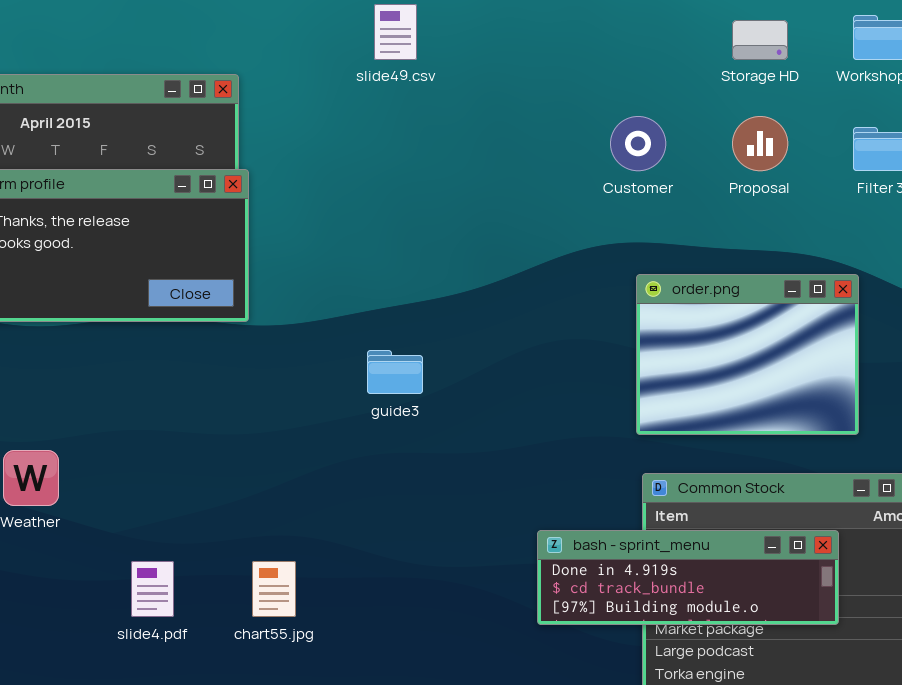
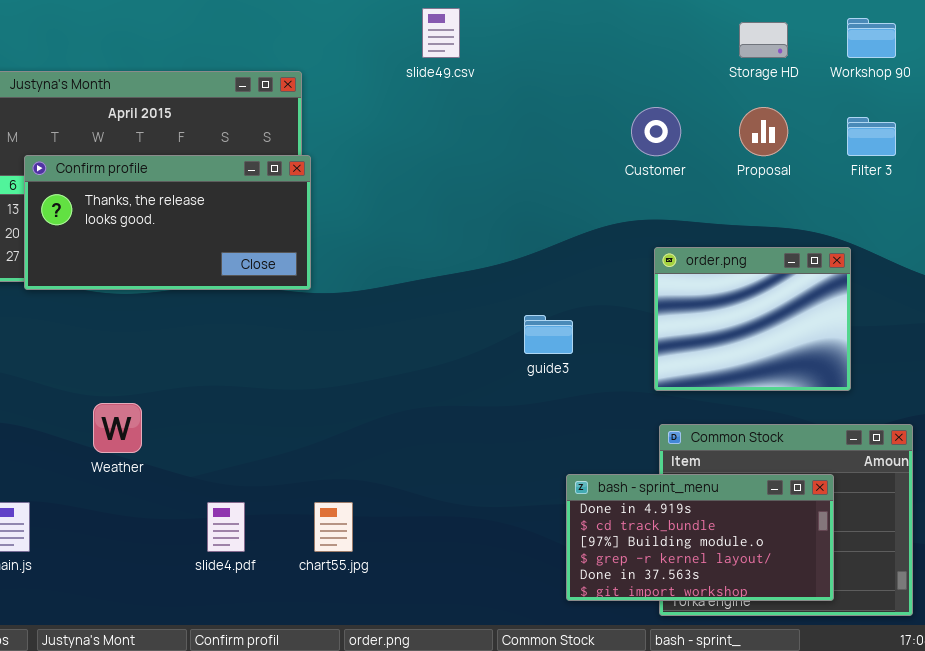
guide3: [367,350,423,394] -> [524,315,573,354], moved
bash - sprint_menu: [537,530,839,625] -> [566,474,834,601], resized

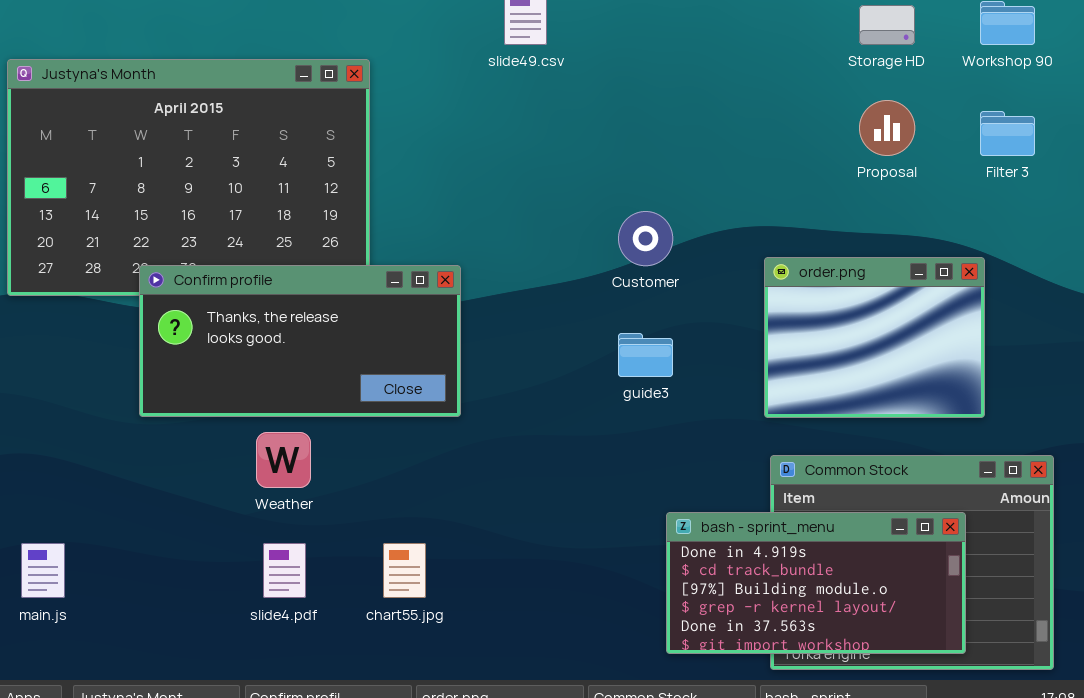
Customer: [631,107,681,156] -> [618,211,673,266], moved
Confirm profile: [24,155,311,290] -> [139,265,461,417], moved
Weather: [93,403,142,453] -> [256,432,311,488], moved

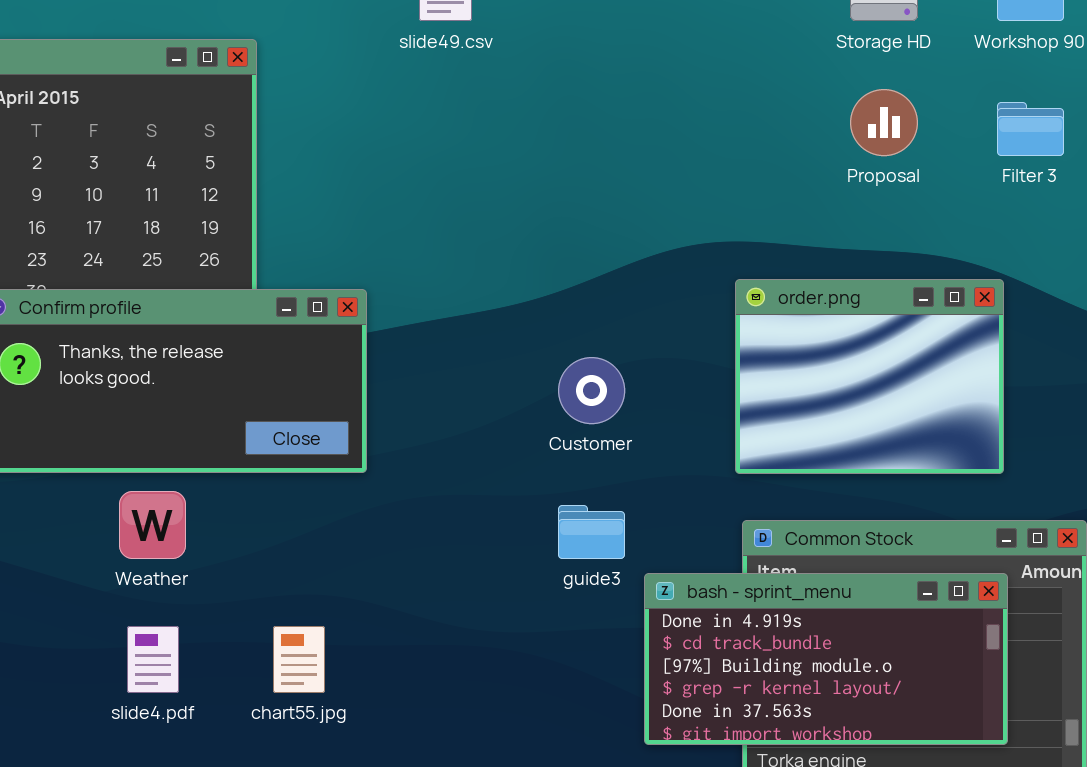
Customer: [618,211,673,266] -> [558,357,625,424], moved
guide3: [618,333,673,377] -> [558,505,625,559], moved
bash - sprint_menu: [666,512,966,654] -> [644,573,1008,745], moved

